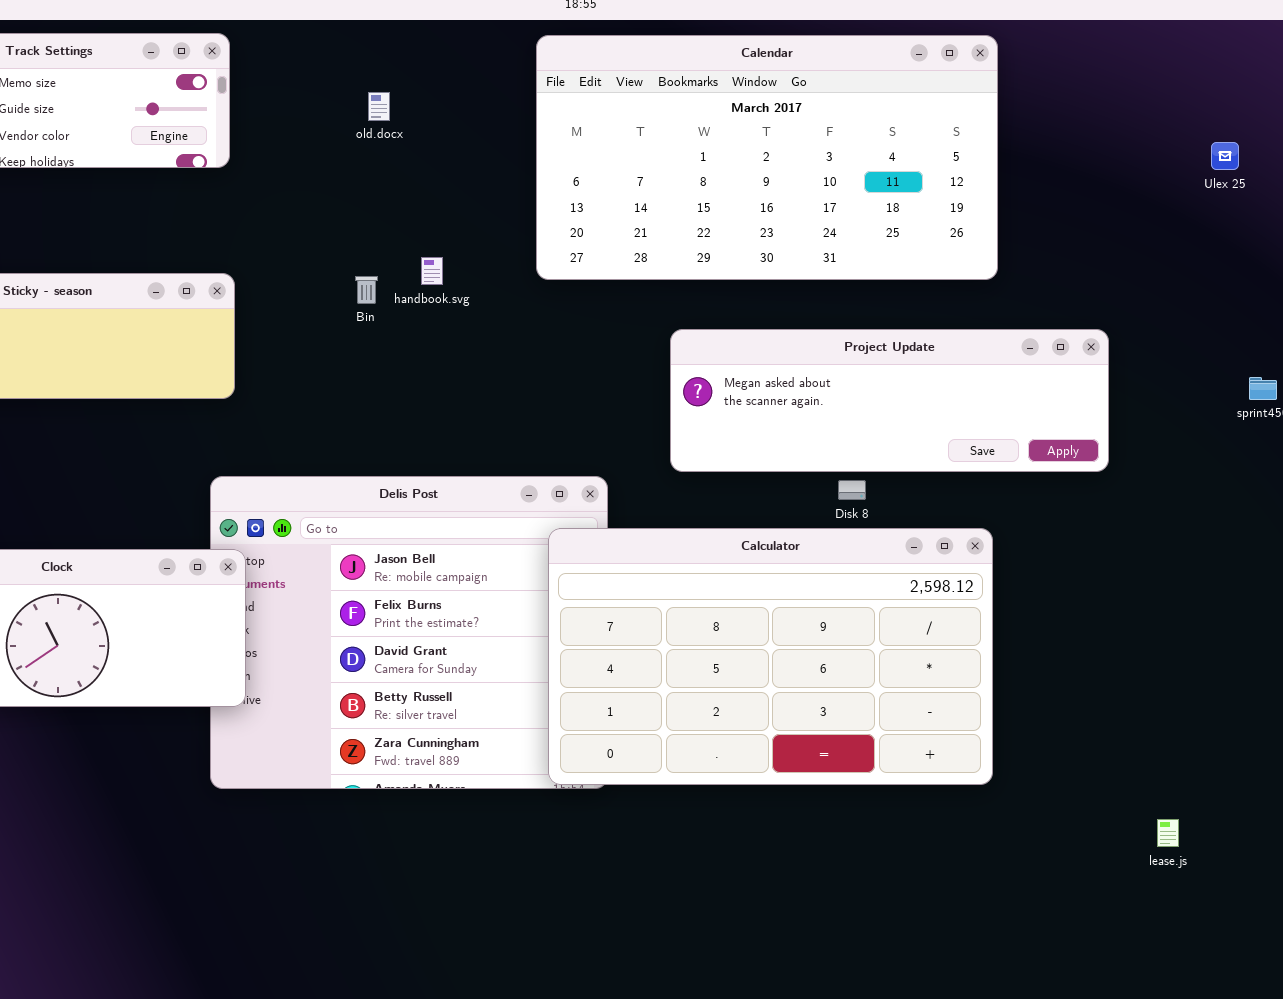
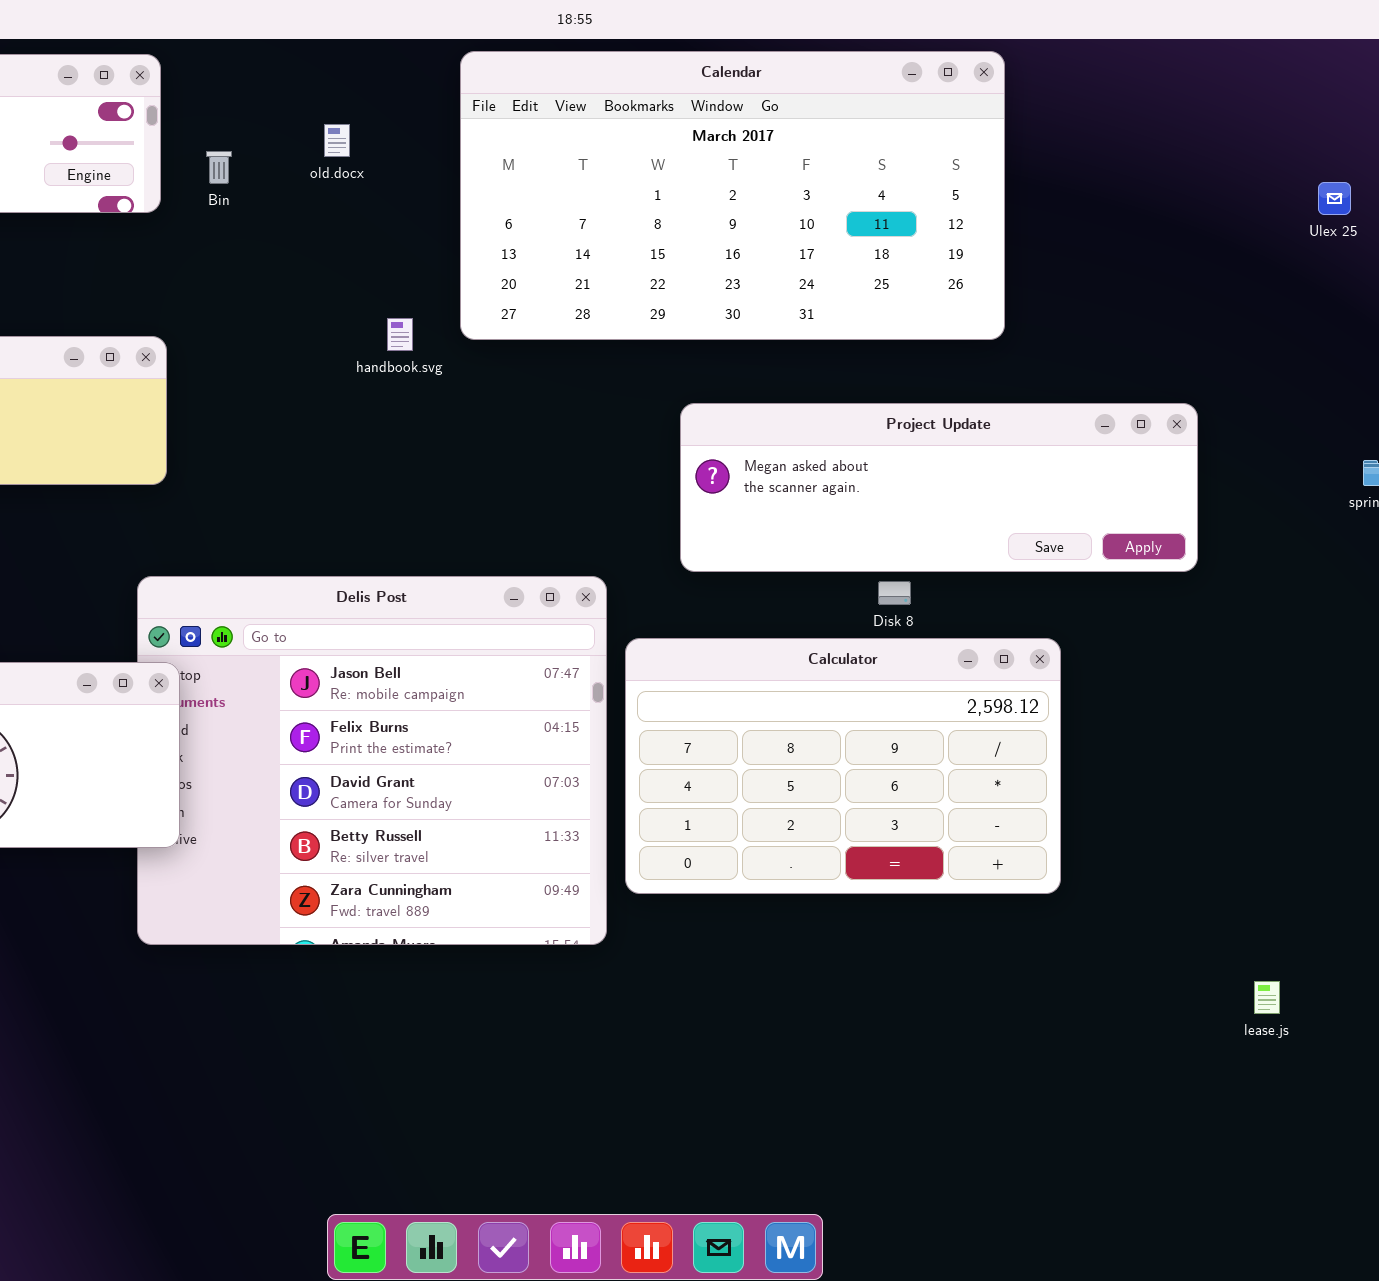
Calendar: [536,35,998,280] -> [460,51,1005,340], moved
Bin: [355,276,378,304] -> [206,151,232,184], moved
Calculator: [548,528,993,785] -> [625,638,1061,894], resized

